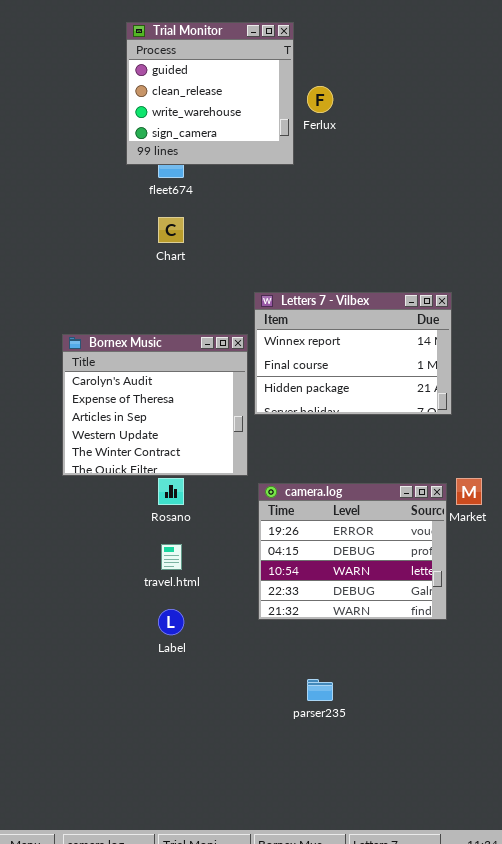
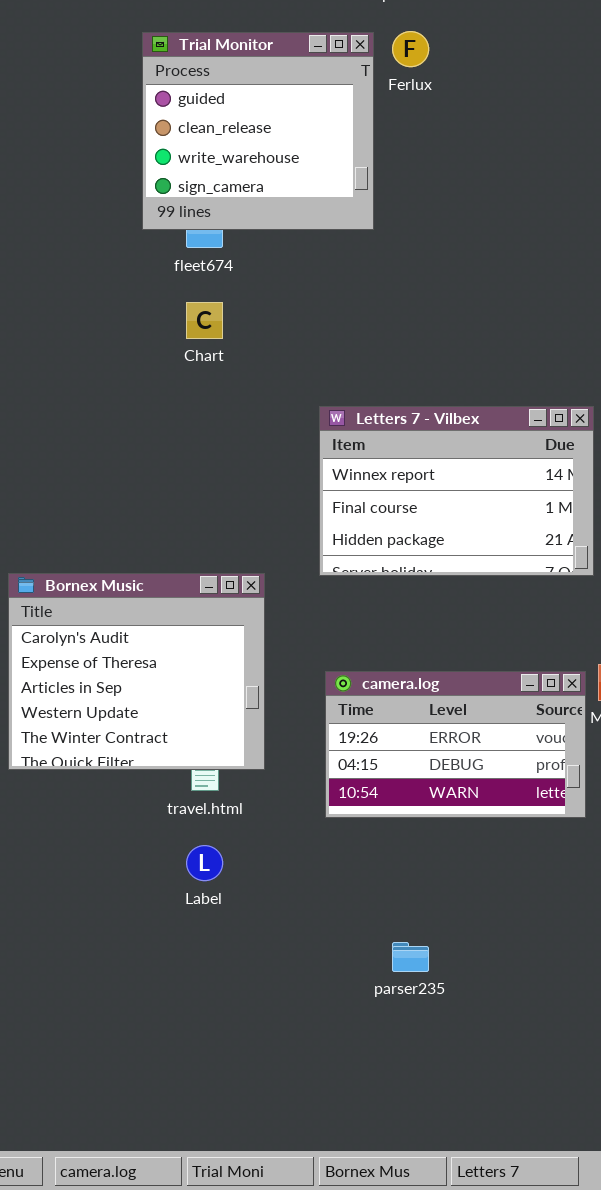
Ferlux: [307,86,333,113] -> [392,31,429,67], moved
Bornex Music: [62,334,248,476] -> [8,573,265,770], moved
camera.log: [258,483,447,620] -> [325,671,586,818], resized

